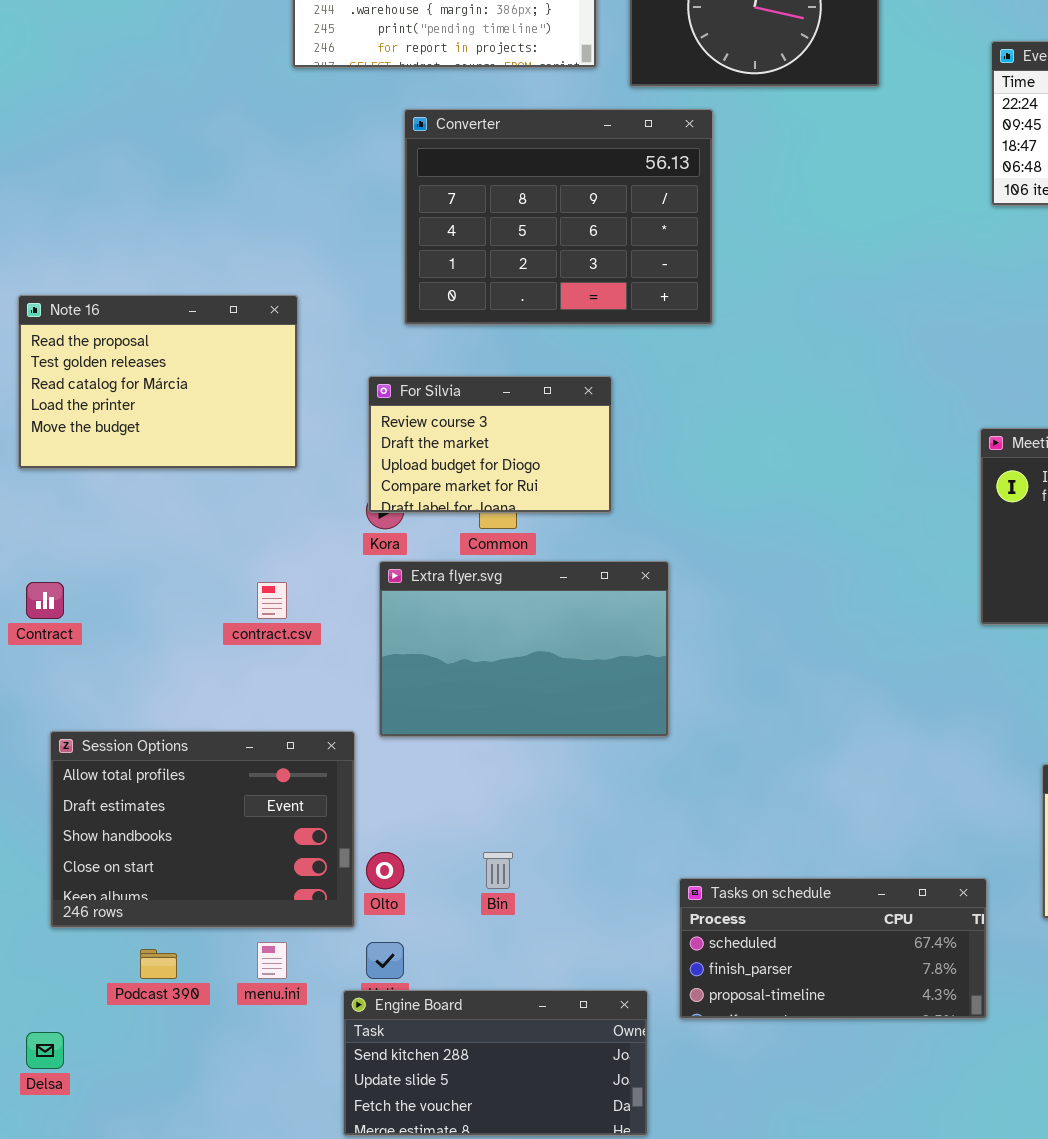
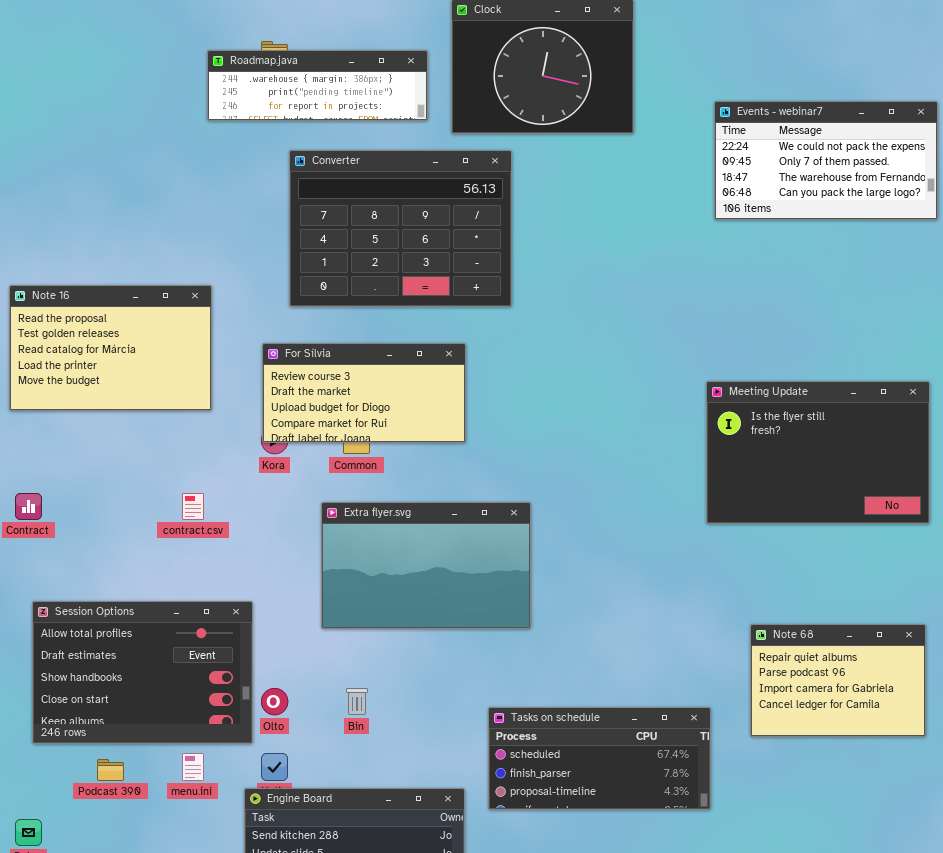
For Sílvia: [368,376,612,513] -> [262,343,466,443], resized
Extra flyer.svg: [379,561,669,737] -> [321,502,531,629], moved

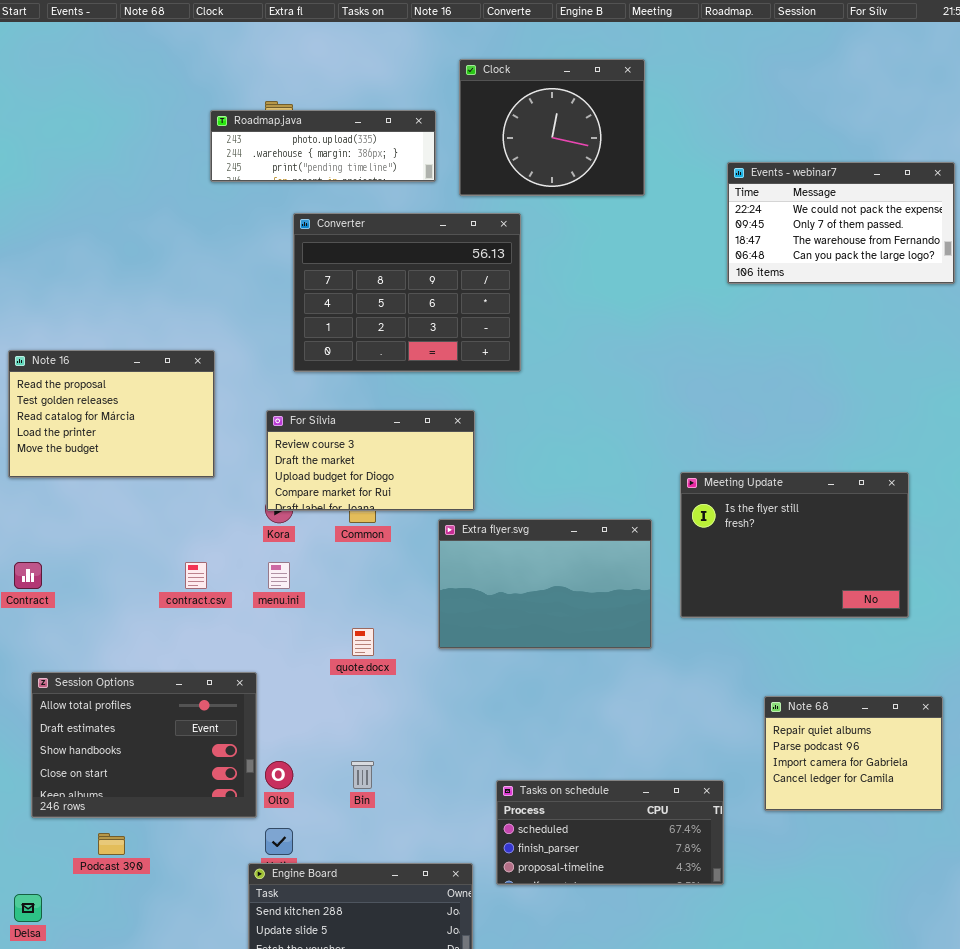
Roadmap.java: [207,50,428,121] -> [210,110,436,182], scrolled up 1 row
Meeting Update: [706,381,930,524] -> [680,472,909,618], moved
Extra flyer.svg: [321,502,531,629] -> [438,519,652,649], moved
menu.ini: [182,753,204,781] -> [268,562,290,589], moved

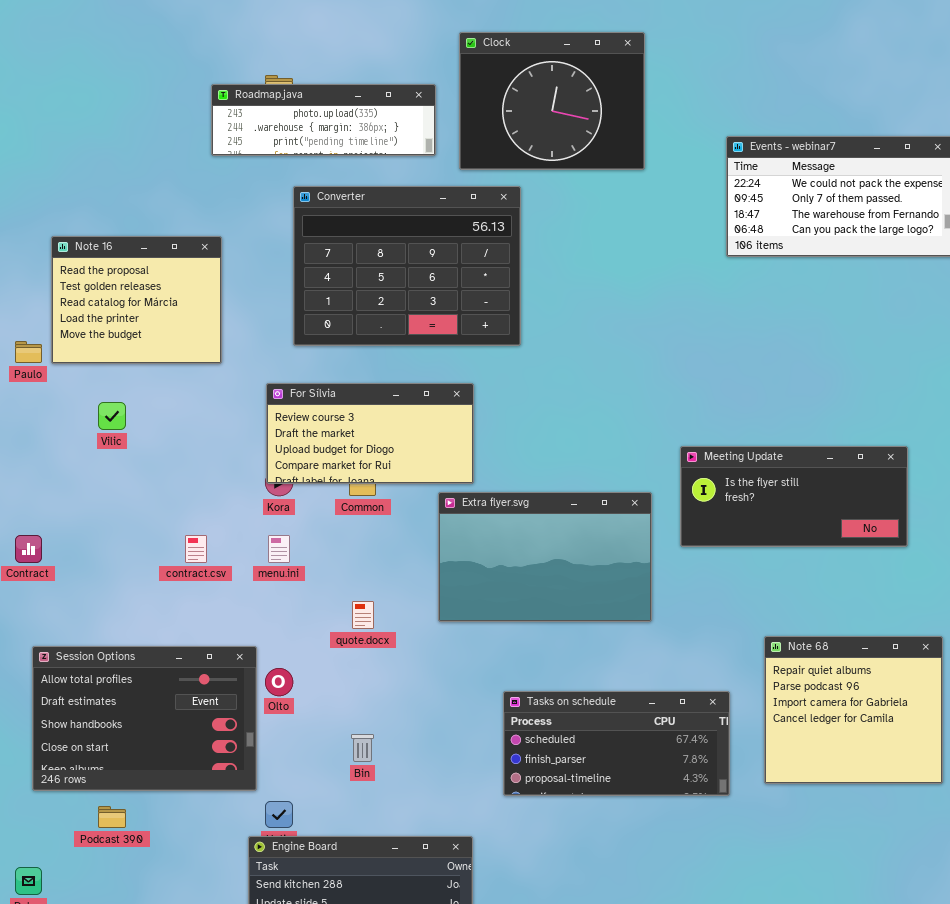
Note 16: [8,350,215,478] -> [51,236,222,364], moved, resized
Meeting Update: [680,472,909,618] -> [680,446,908,547], resized
Note 68: [764,696,943,811] -> [764,636,943,784], resized
Olto: [265,761,293,789] -> [265,668,293,696], moved
Tasks on schedule: [496,780,724,885] -> [503,691,730,796], moved

